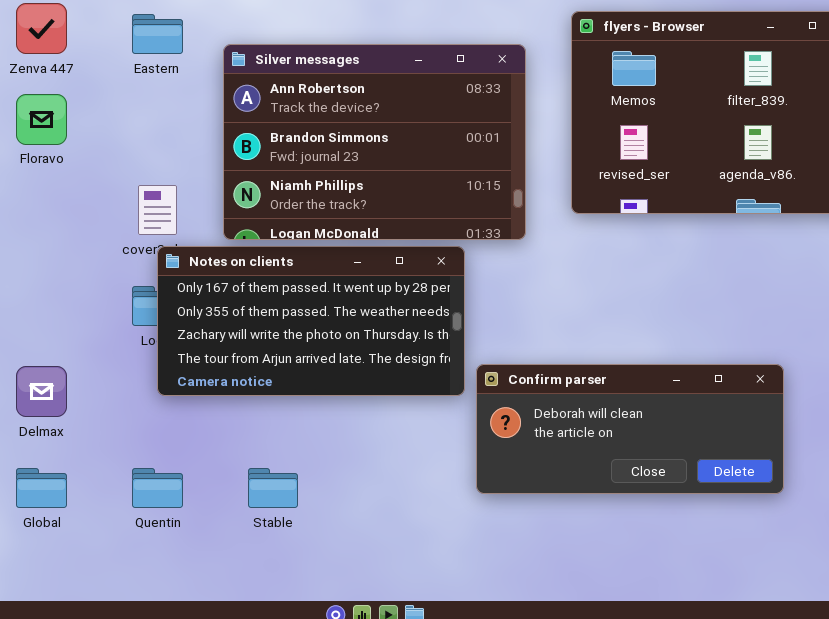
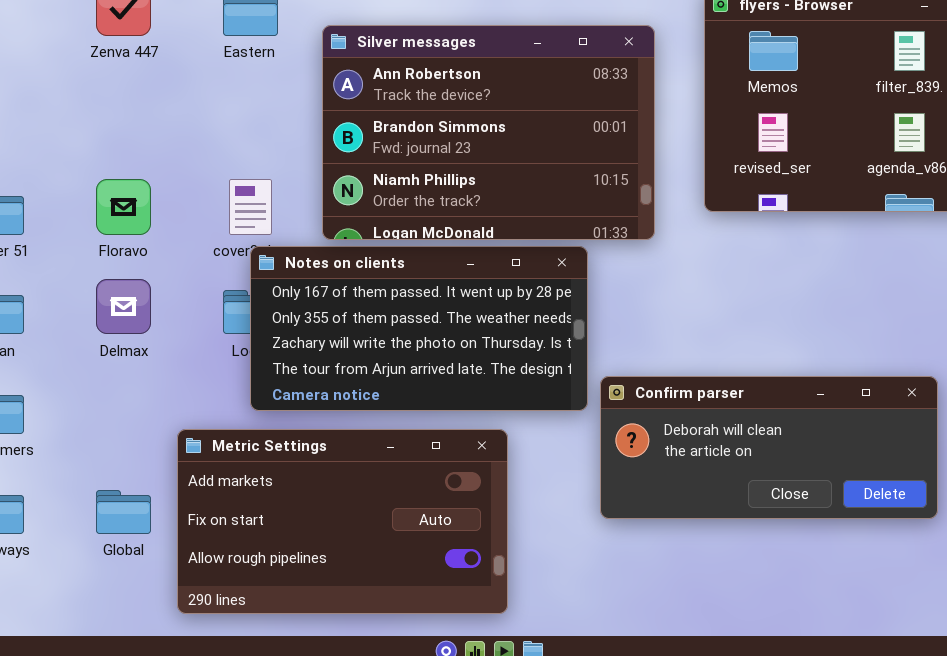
Floravo: [16,94,67,145] -> [96,179,151,235], moved
Delmax: [16,366,67,417] -> [96,279,151,334], moved
Metric Settings: none -> [177,429,508,614], opened

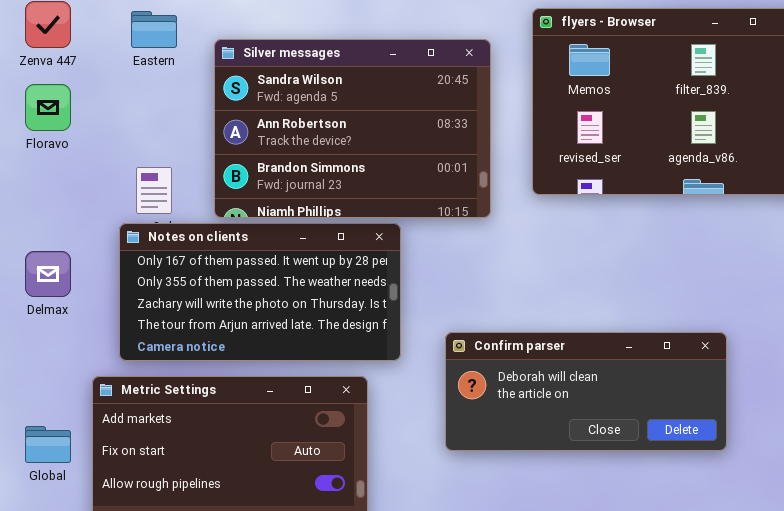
Silver messages: [322,25,655,240] -> [214,39,491,218], scrolled up 1 row
Floravo: [96,179,151,235] -> [25,84,71,131], moved
Notes on clients: [250,246,588,411] -> [119,223,401,361], moved

